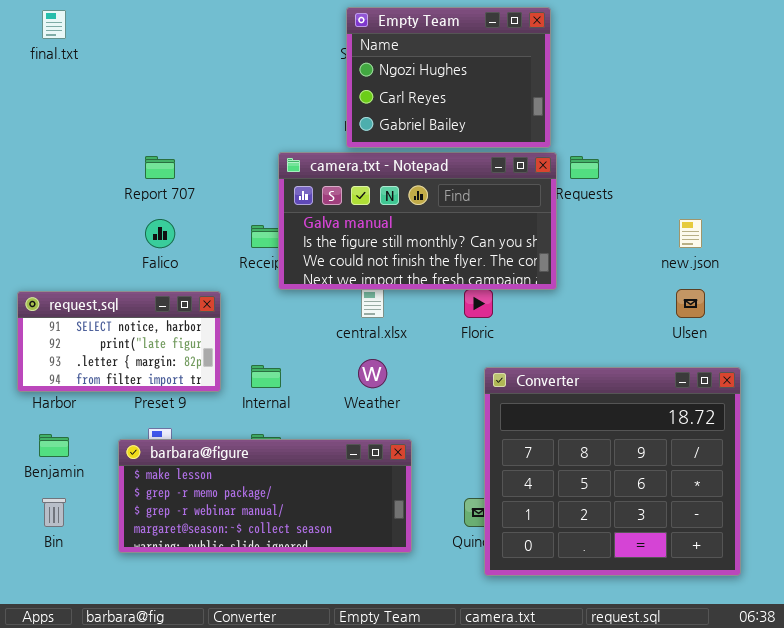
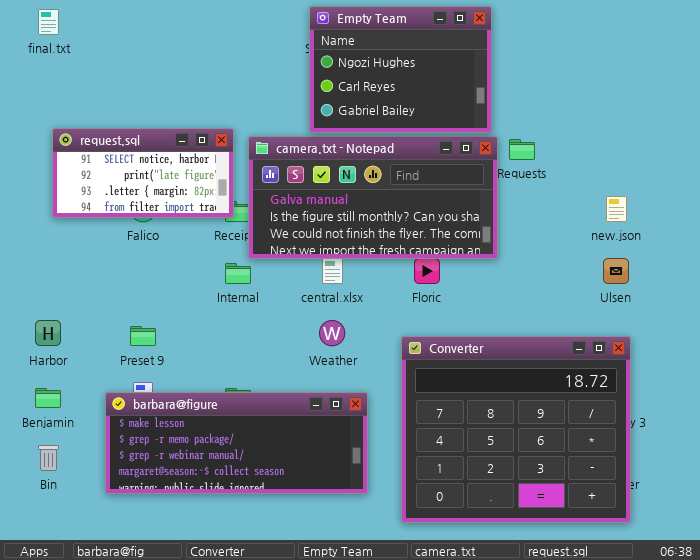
request.sql: [17,291,221,392] -> [52,128,234,218], moved
Internal: [251,365,281,388] -> [225,263,251,284], moved
Converter: [484,367,741,576] -> [401,336,631,523], moved

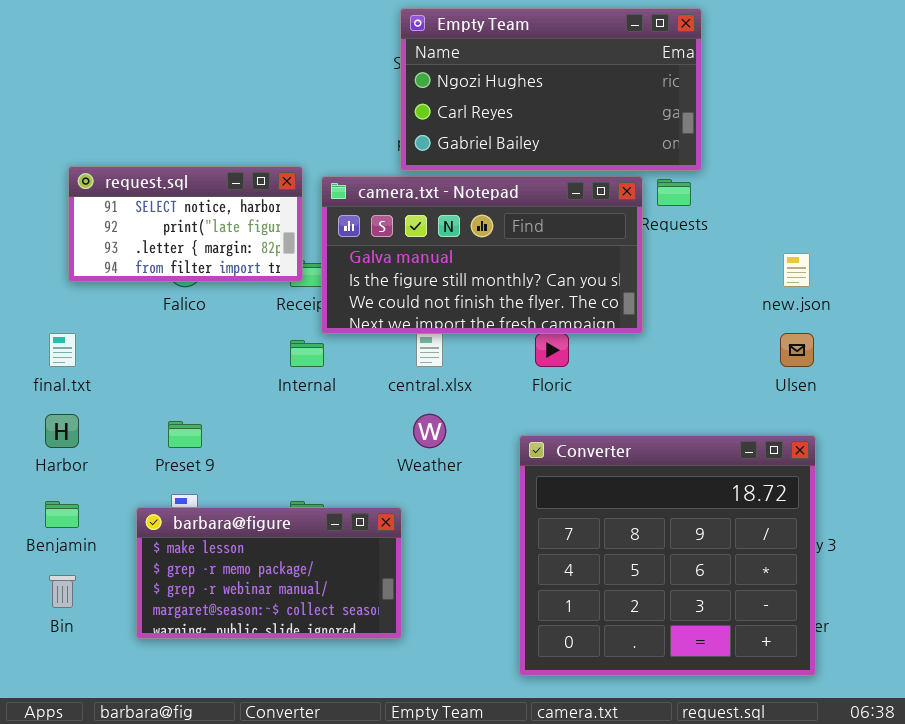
Empty Team: [309,6,492,133] -> [400,8,702,171], resized
final.txt: [38,9,59,35] -> [49,333,76,367], moved
barbara@figure: [105,392,368,494] -> [136,507,402,639], resized

